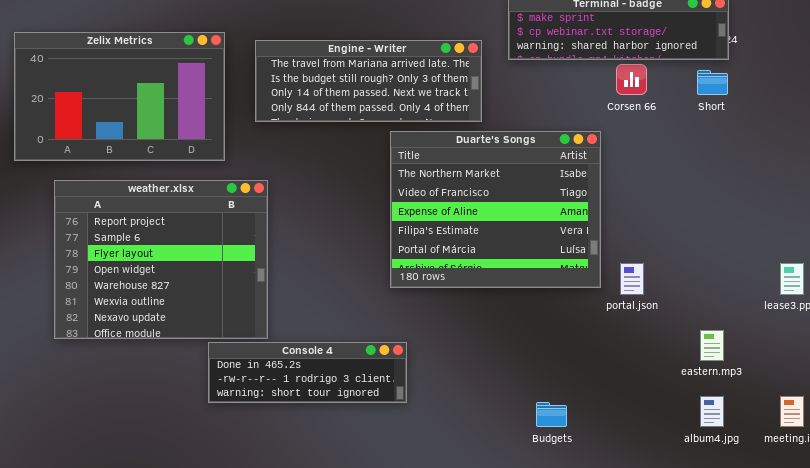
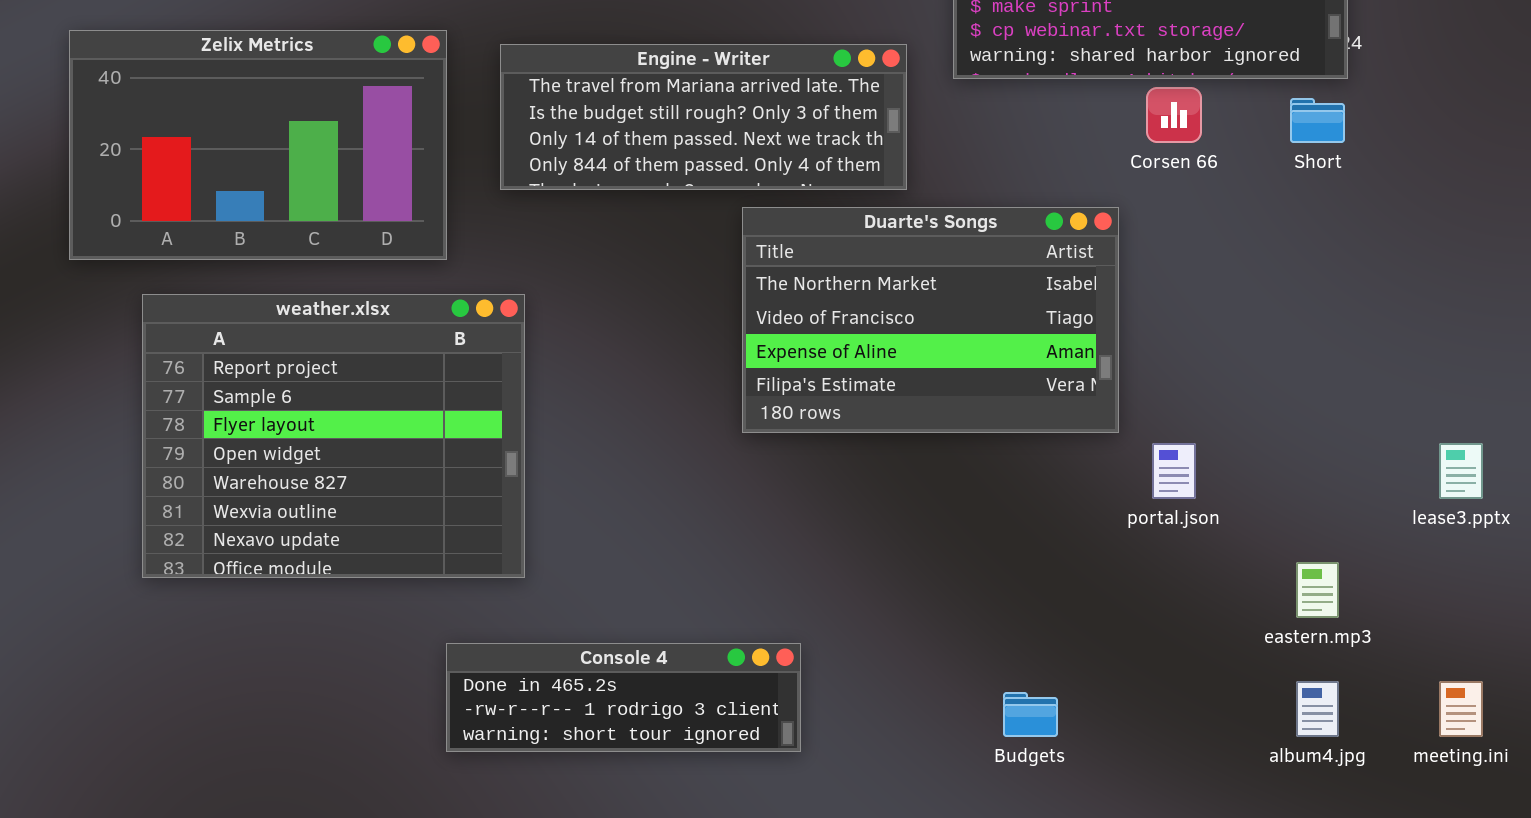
Duarte's Songs: [390,131,601,288] -> [742,207,1119,433], resized
Console 4: [208,342,407,403] -> [446,643,801,752], moved

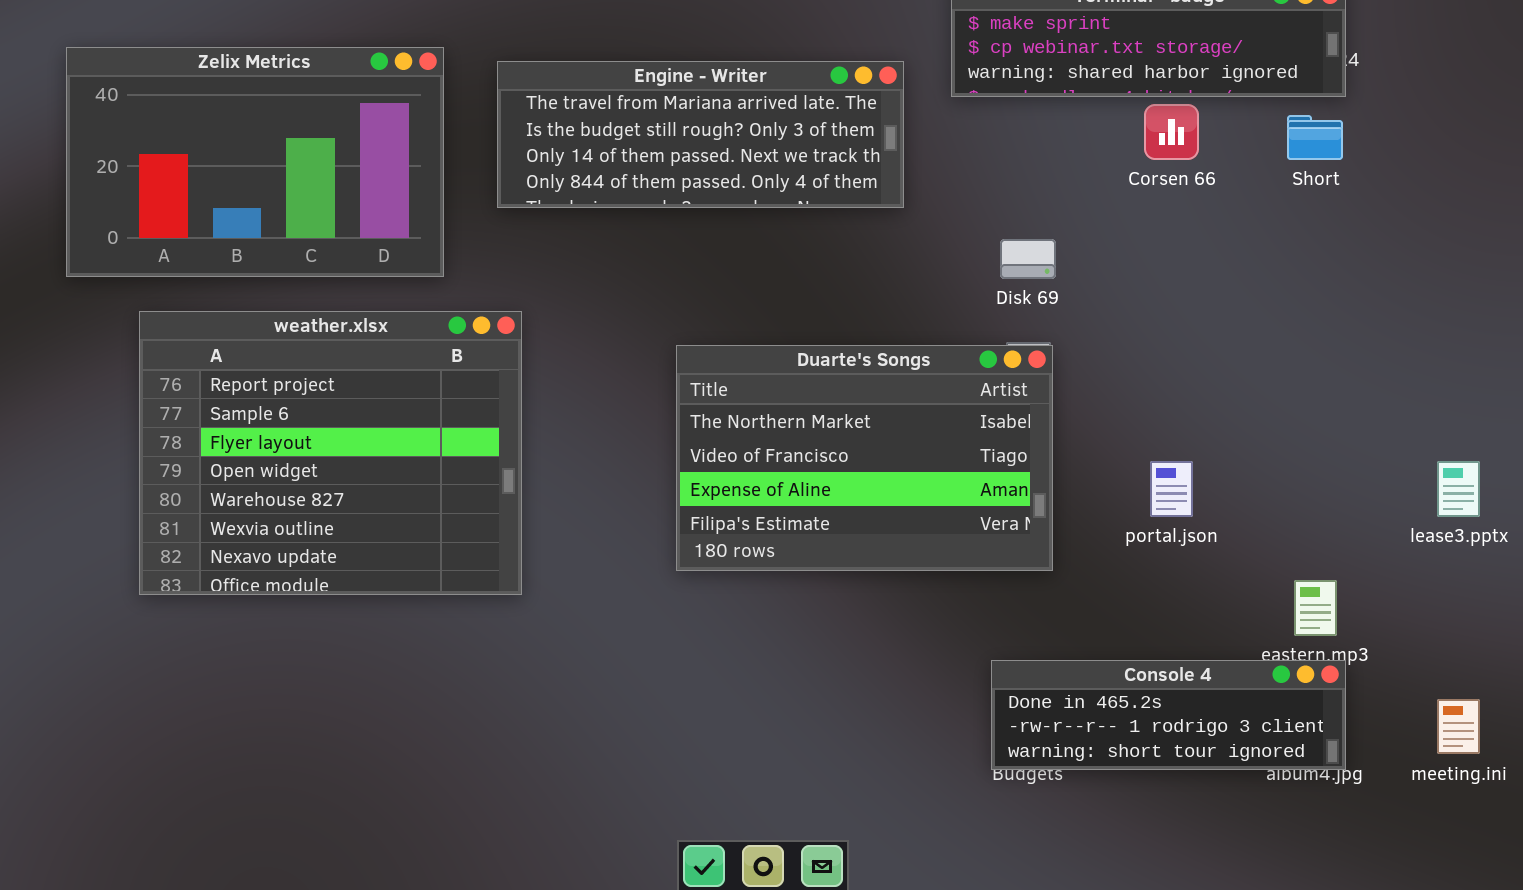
Duarte's Songs: [742,207,1119,433] -> [676,345,1053,571], moved
Console 4: [446,643,801,752] -> [991,660,1346,770], moved

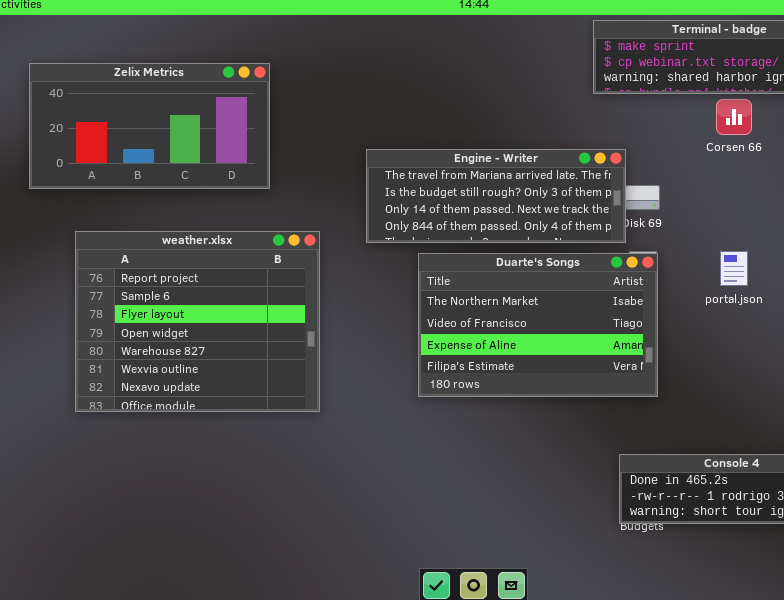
Zelix Metrics: [66,47,444,277] -> [29,63,270,189], resized
Engine - Writer: [497,61,904,208] -> [366,149,626,243], moved
portal.json: [1150,461,1193,517] -> [720,251,748,286], moved

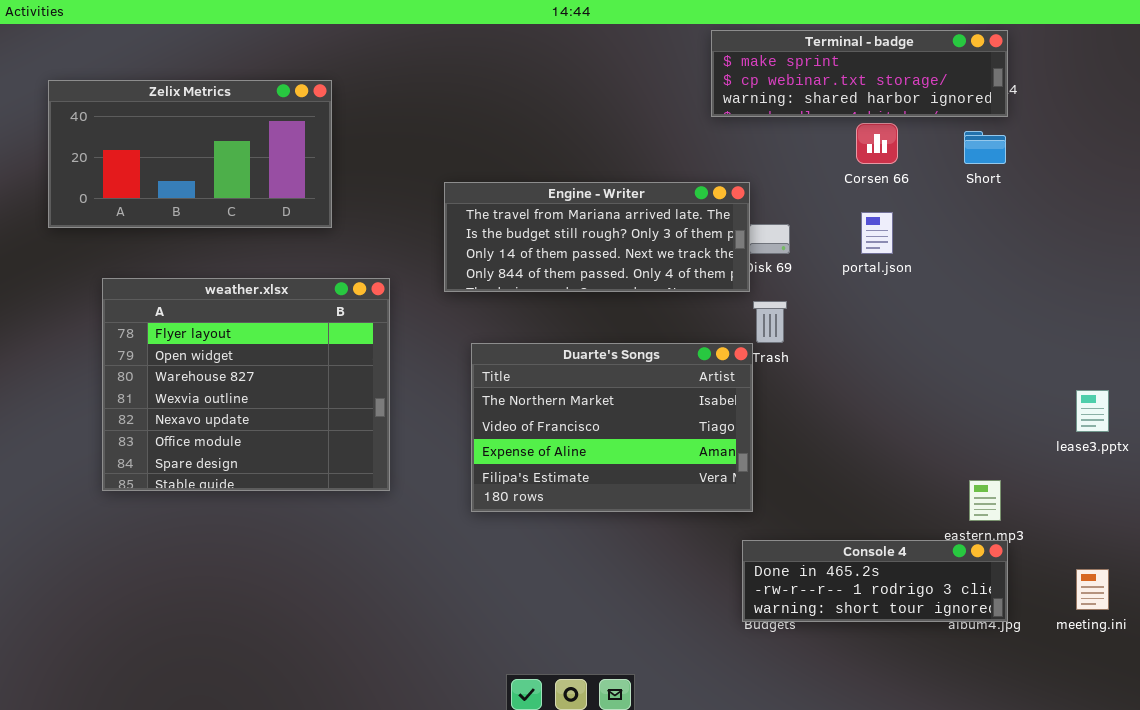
weather.xlsx: [75,231,320,412] -> [102,278,390,491], scrolled down 2 rows
portal.json: [720,251,748,286] -> [861,212,893,254], moved
Duarte's Songs: [418,253,658,397] -> [471,343,753,512], moved

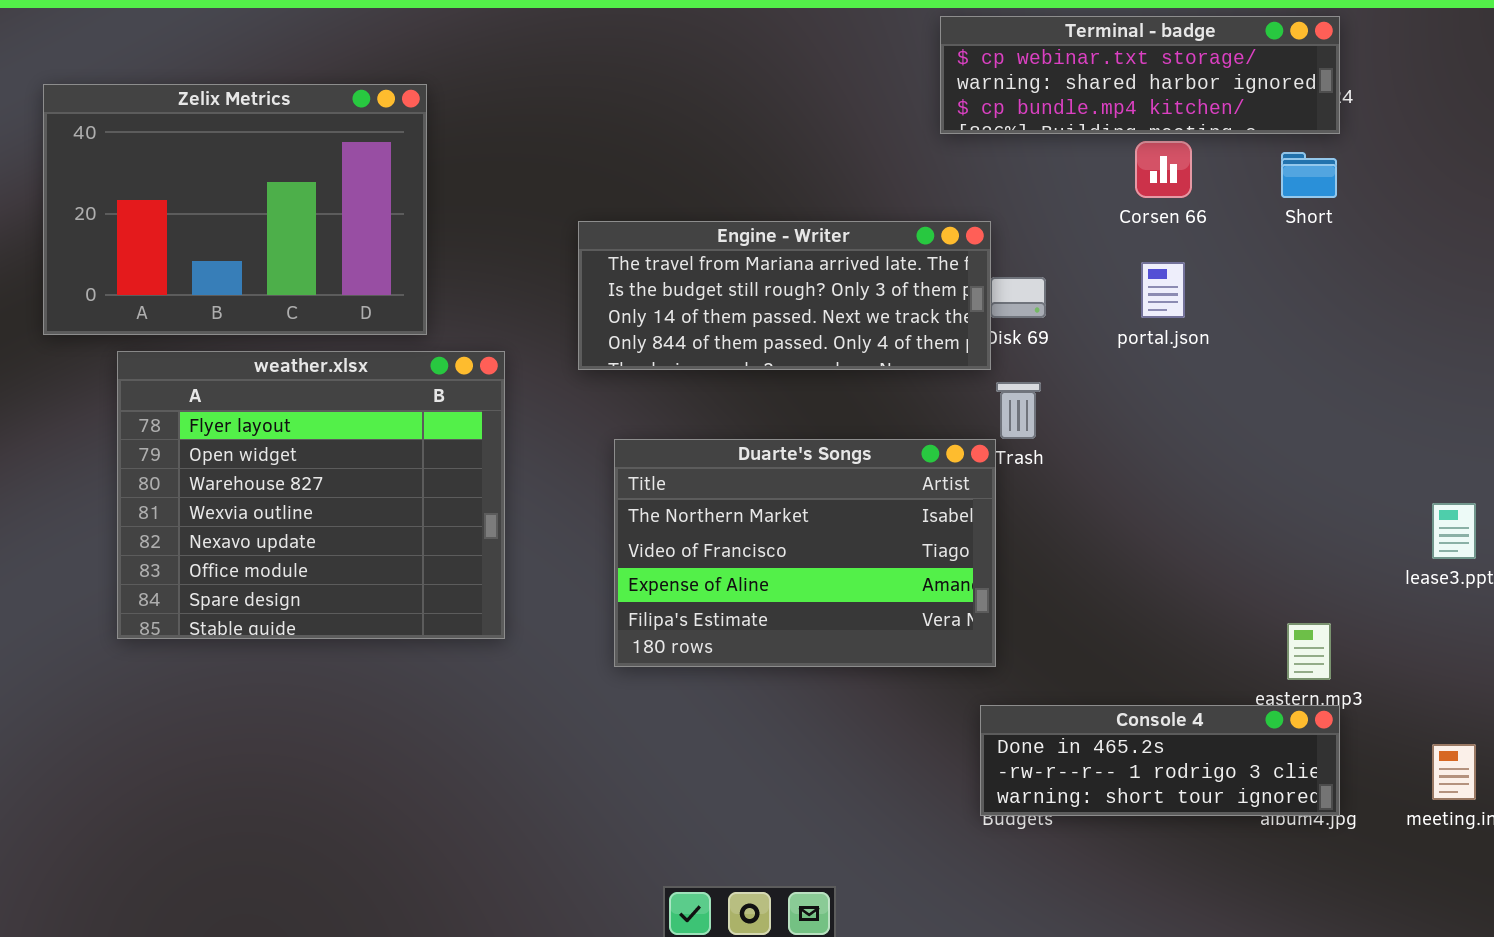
Terminal - badge: [711,30,1008,117] -> [940,16,1340,134], scrolled down 1 row
Zelix Metrics: [48,80,332,228] -> [43,84,427,335], resized

